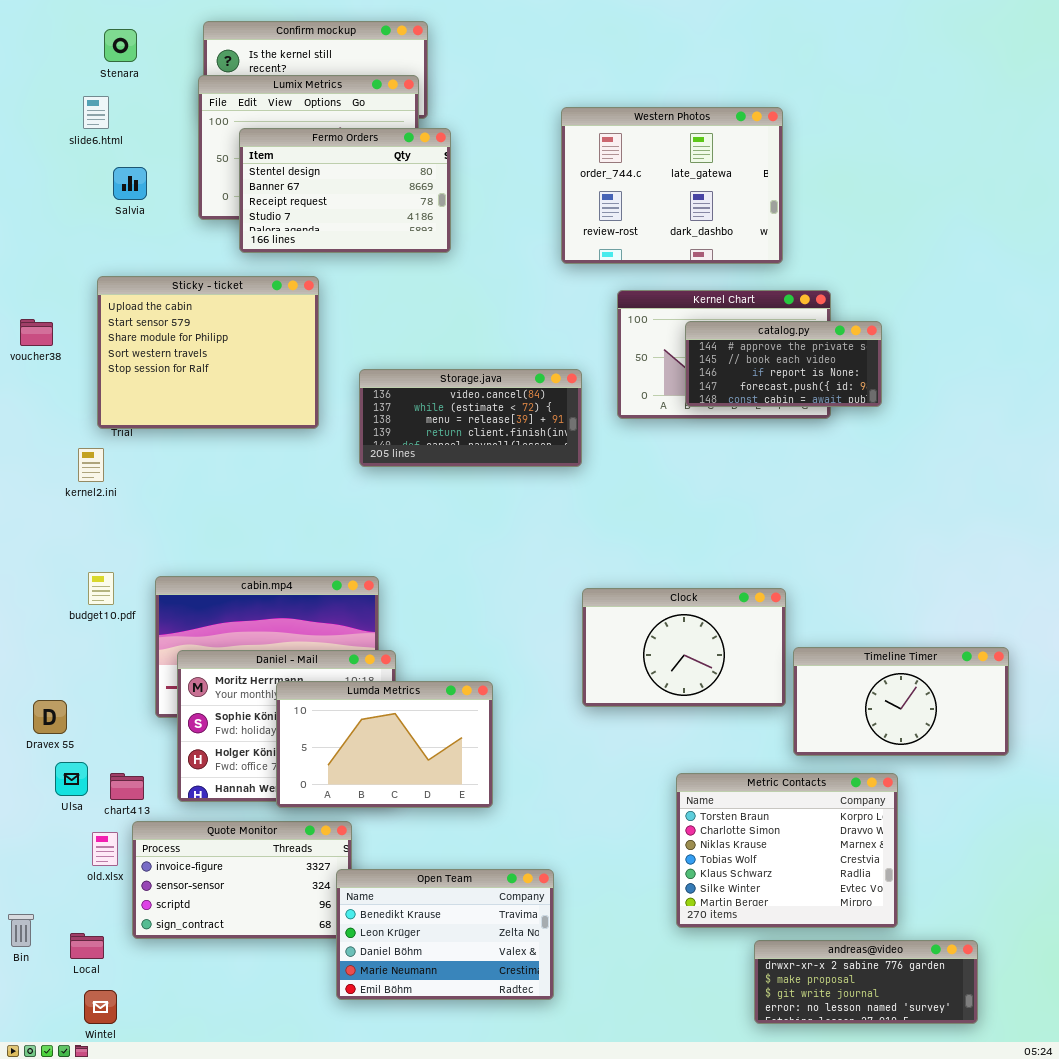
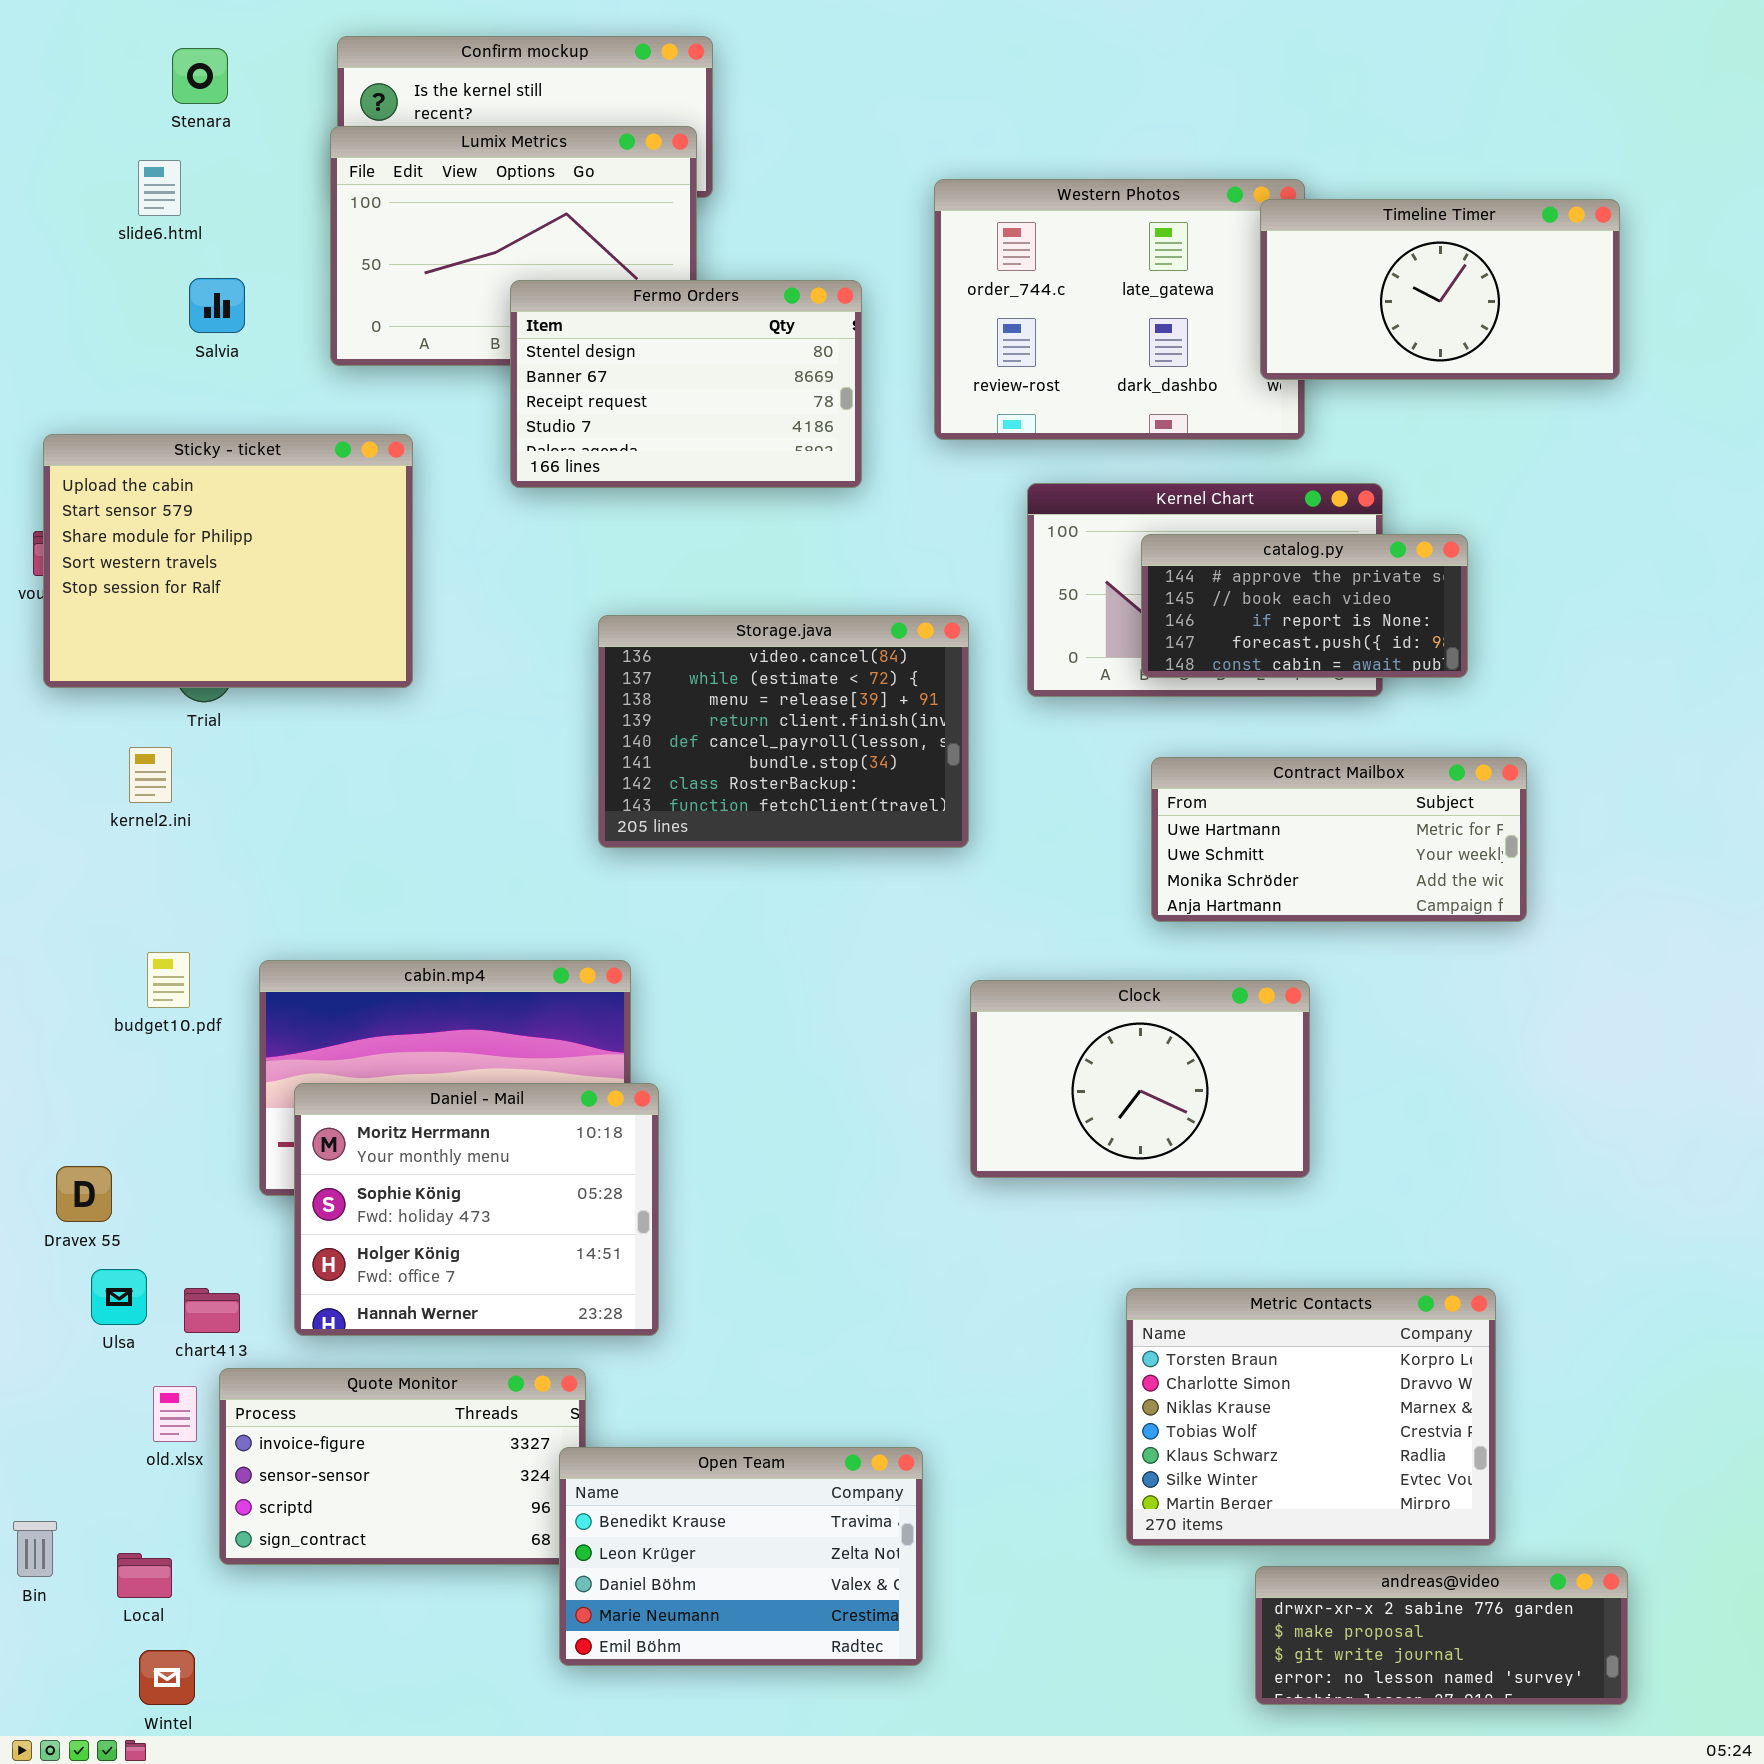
Fermo Orders: [239,128,451,253] -> [510,280,862,488], moved
Sticky - ticket: [97,276,319,429] -> [43,434,413,688], moved
Storage.java: [359,369,582,467] -> [598,615,969,848], resized
Contract Mailbox: none -> [1151,757,1527,922], opened
Timeline Timer: [793,647,1009,756] -> [1260,199,1620,380], moved
Lumda Metrics: [276,681,493,808] -> none, closed

